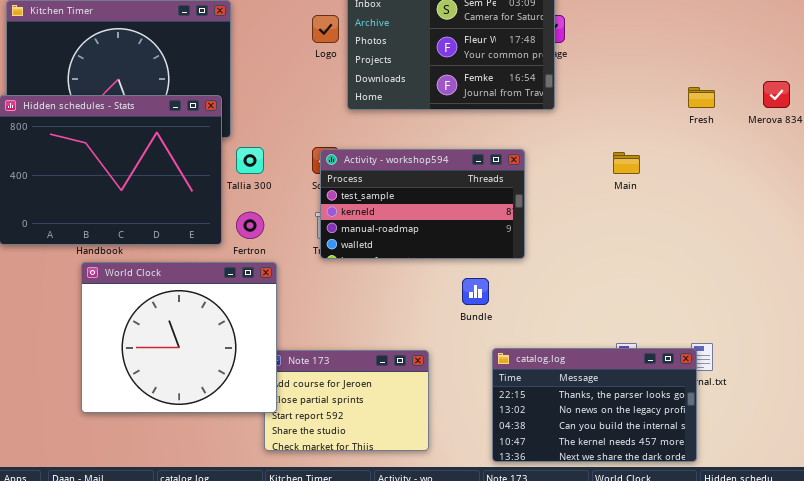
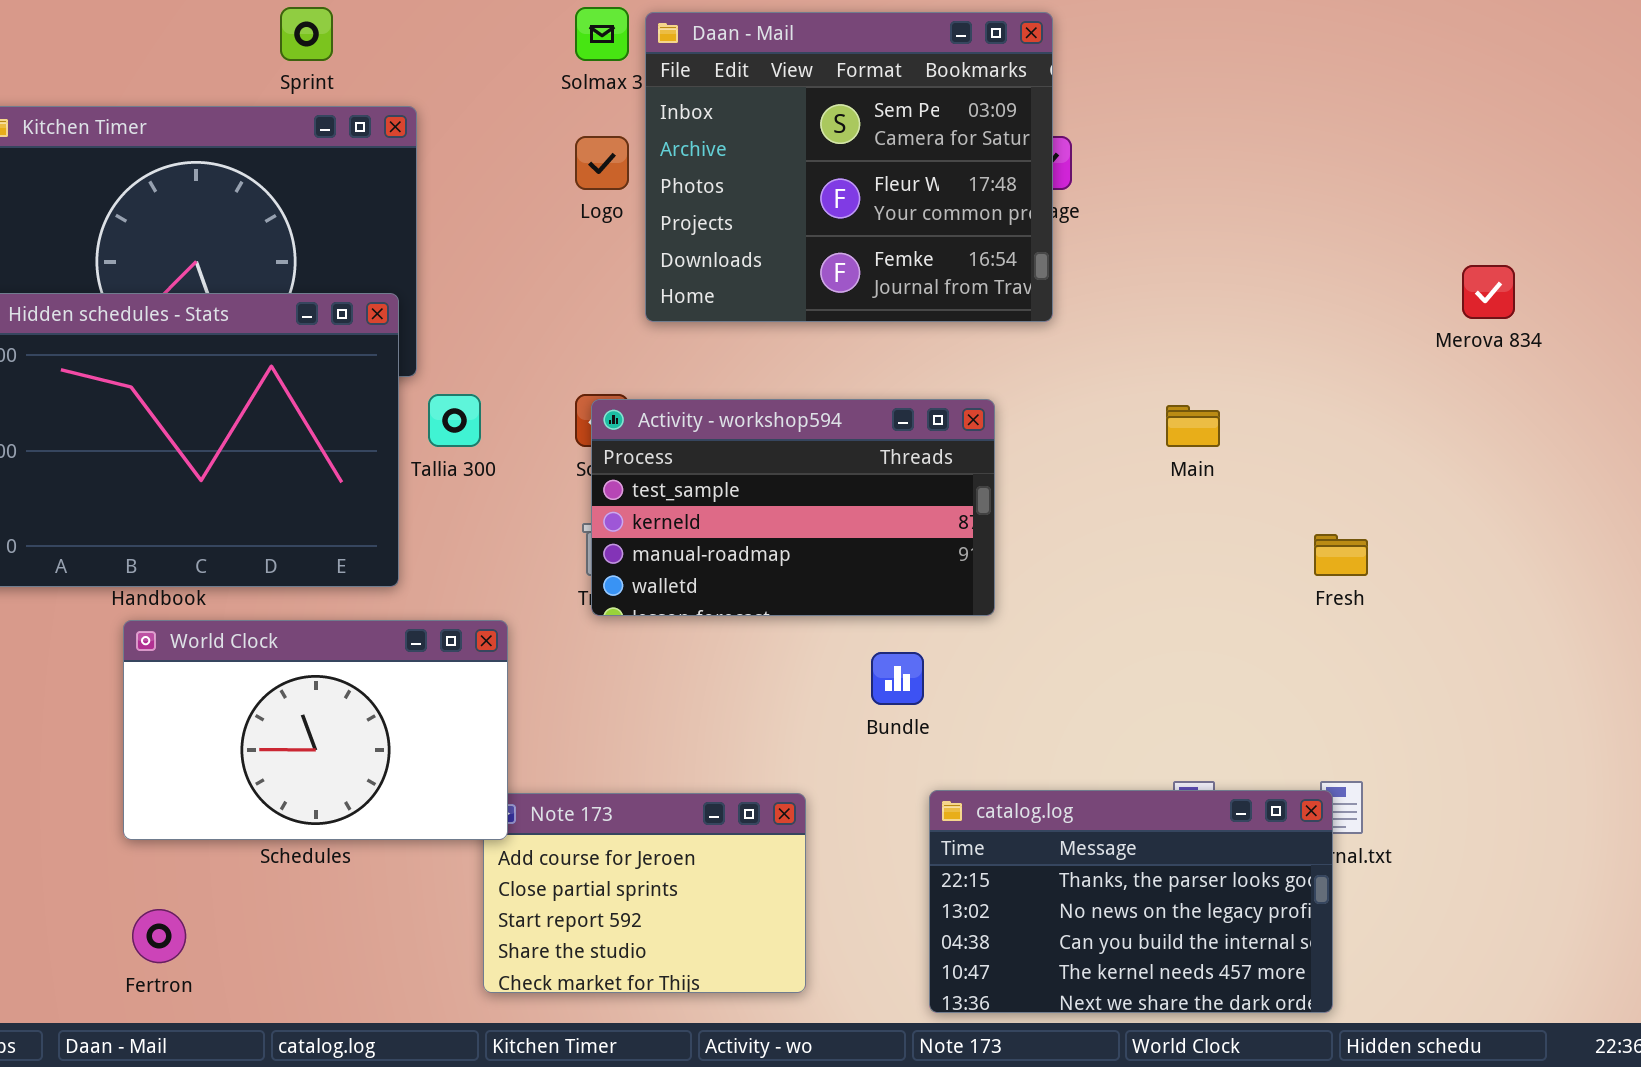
Fresh: [688,87,715,108] -> [1314,534,1368,576], moved
Fertron: [236,212,264,239] -> [132,909,186,963], moved
World Clock: [81,262,277,413] -> [123,620,508,840], resized

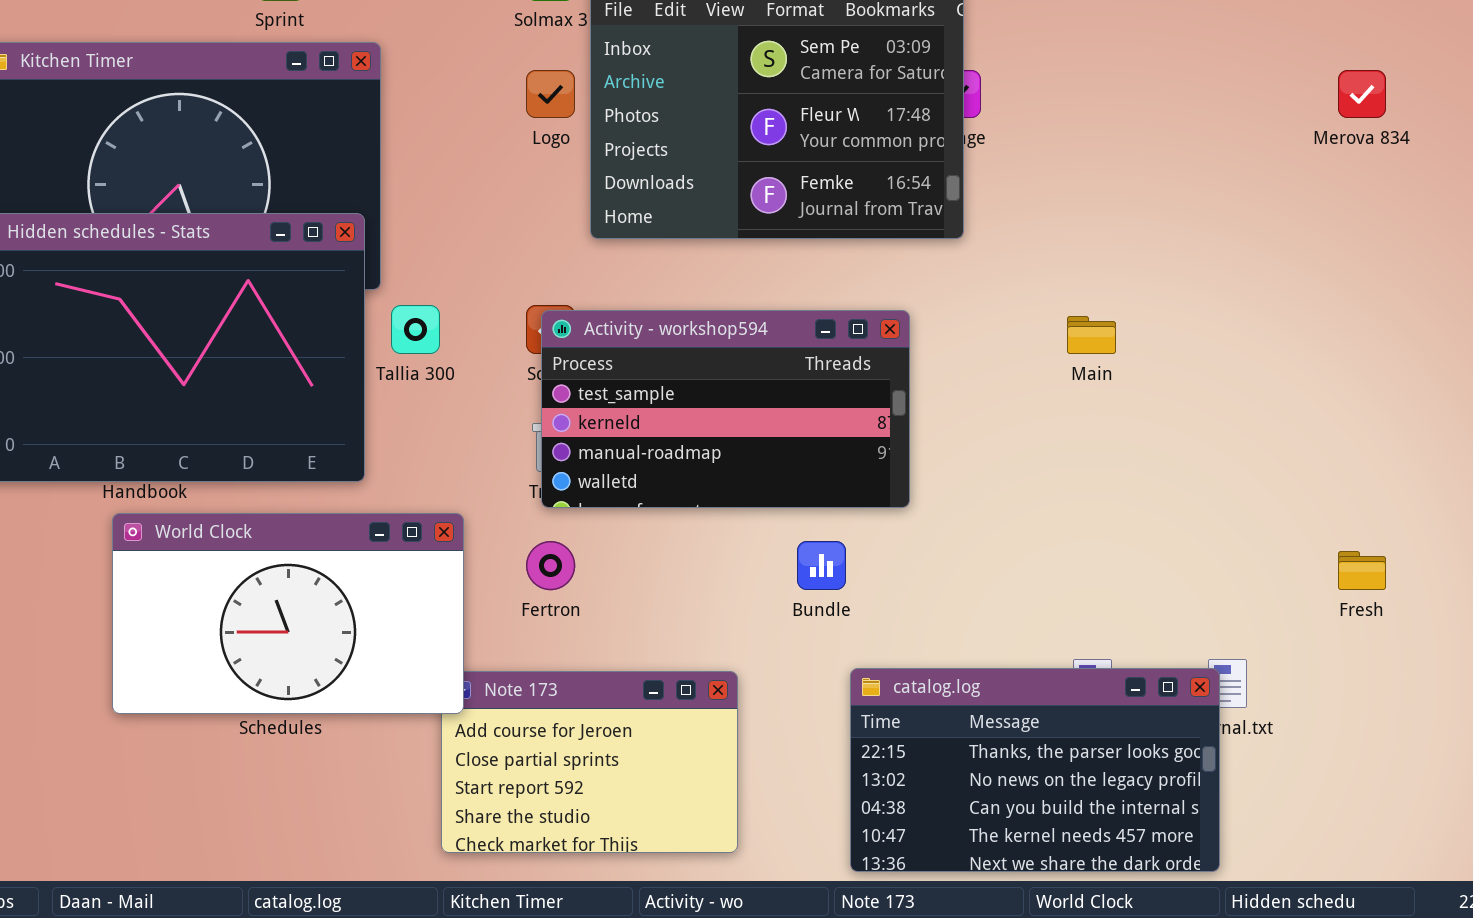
Merova 834: [1462,265,1515,319] -> [1338,70,1386,118], moved
Fresh: [1314,534,1368,576] -> [1338,551,1386,590], moved
Fertron: [132,909,186,963] -> [526,541,575,590], moved

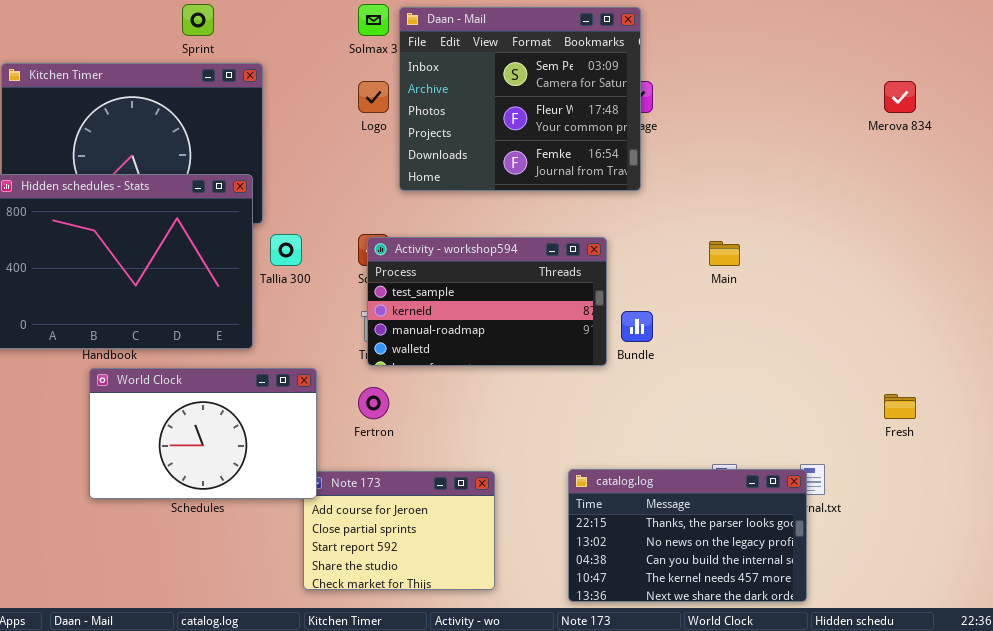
Bundle: [797,541,846,590] -> [621,311,653,342], moved

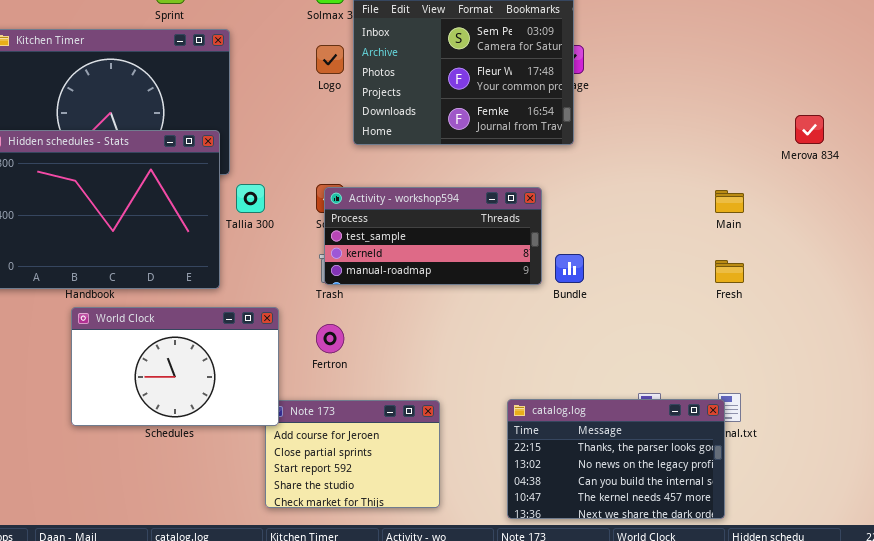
Merova 834: [884,81,916,113] -> [795,115,824,144], moved
Activity - workshop594: [367,237,607,366] -> [324,187,542,285], resized
Main: [709,241,740,266] -> [715,190,744,213], moved
Fresh: [884,394,916,419] -> [715,260,744,283], moved

